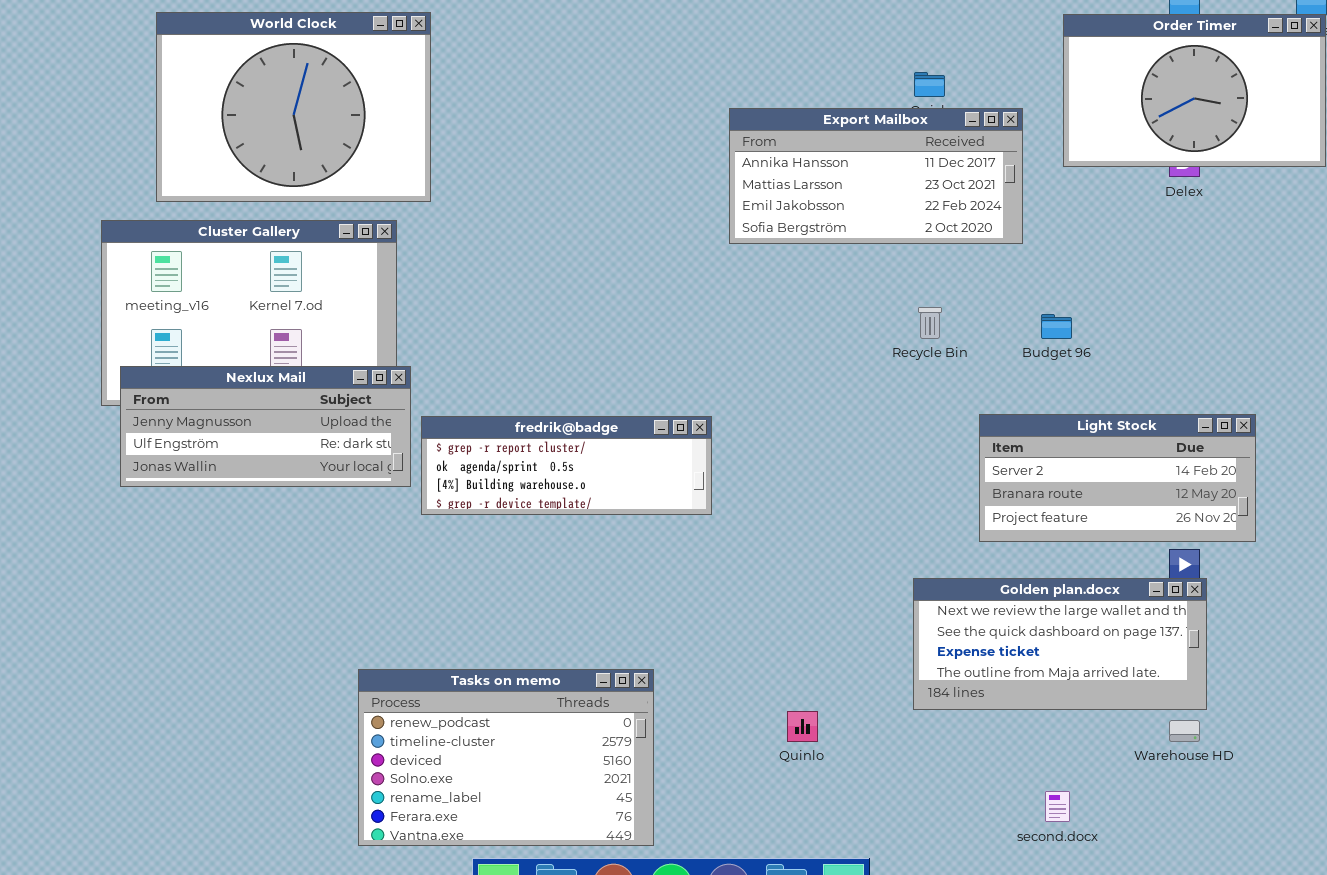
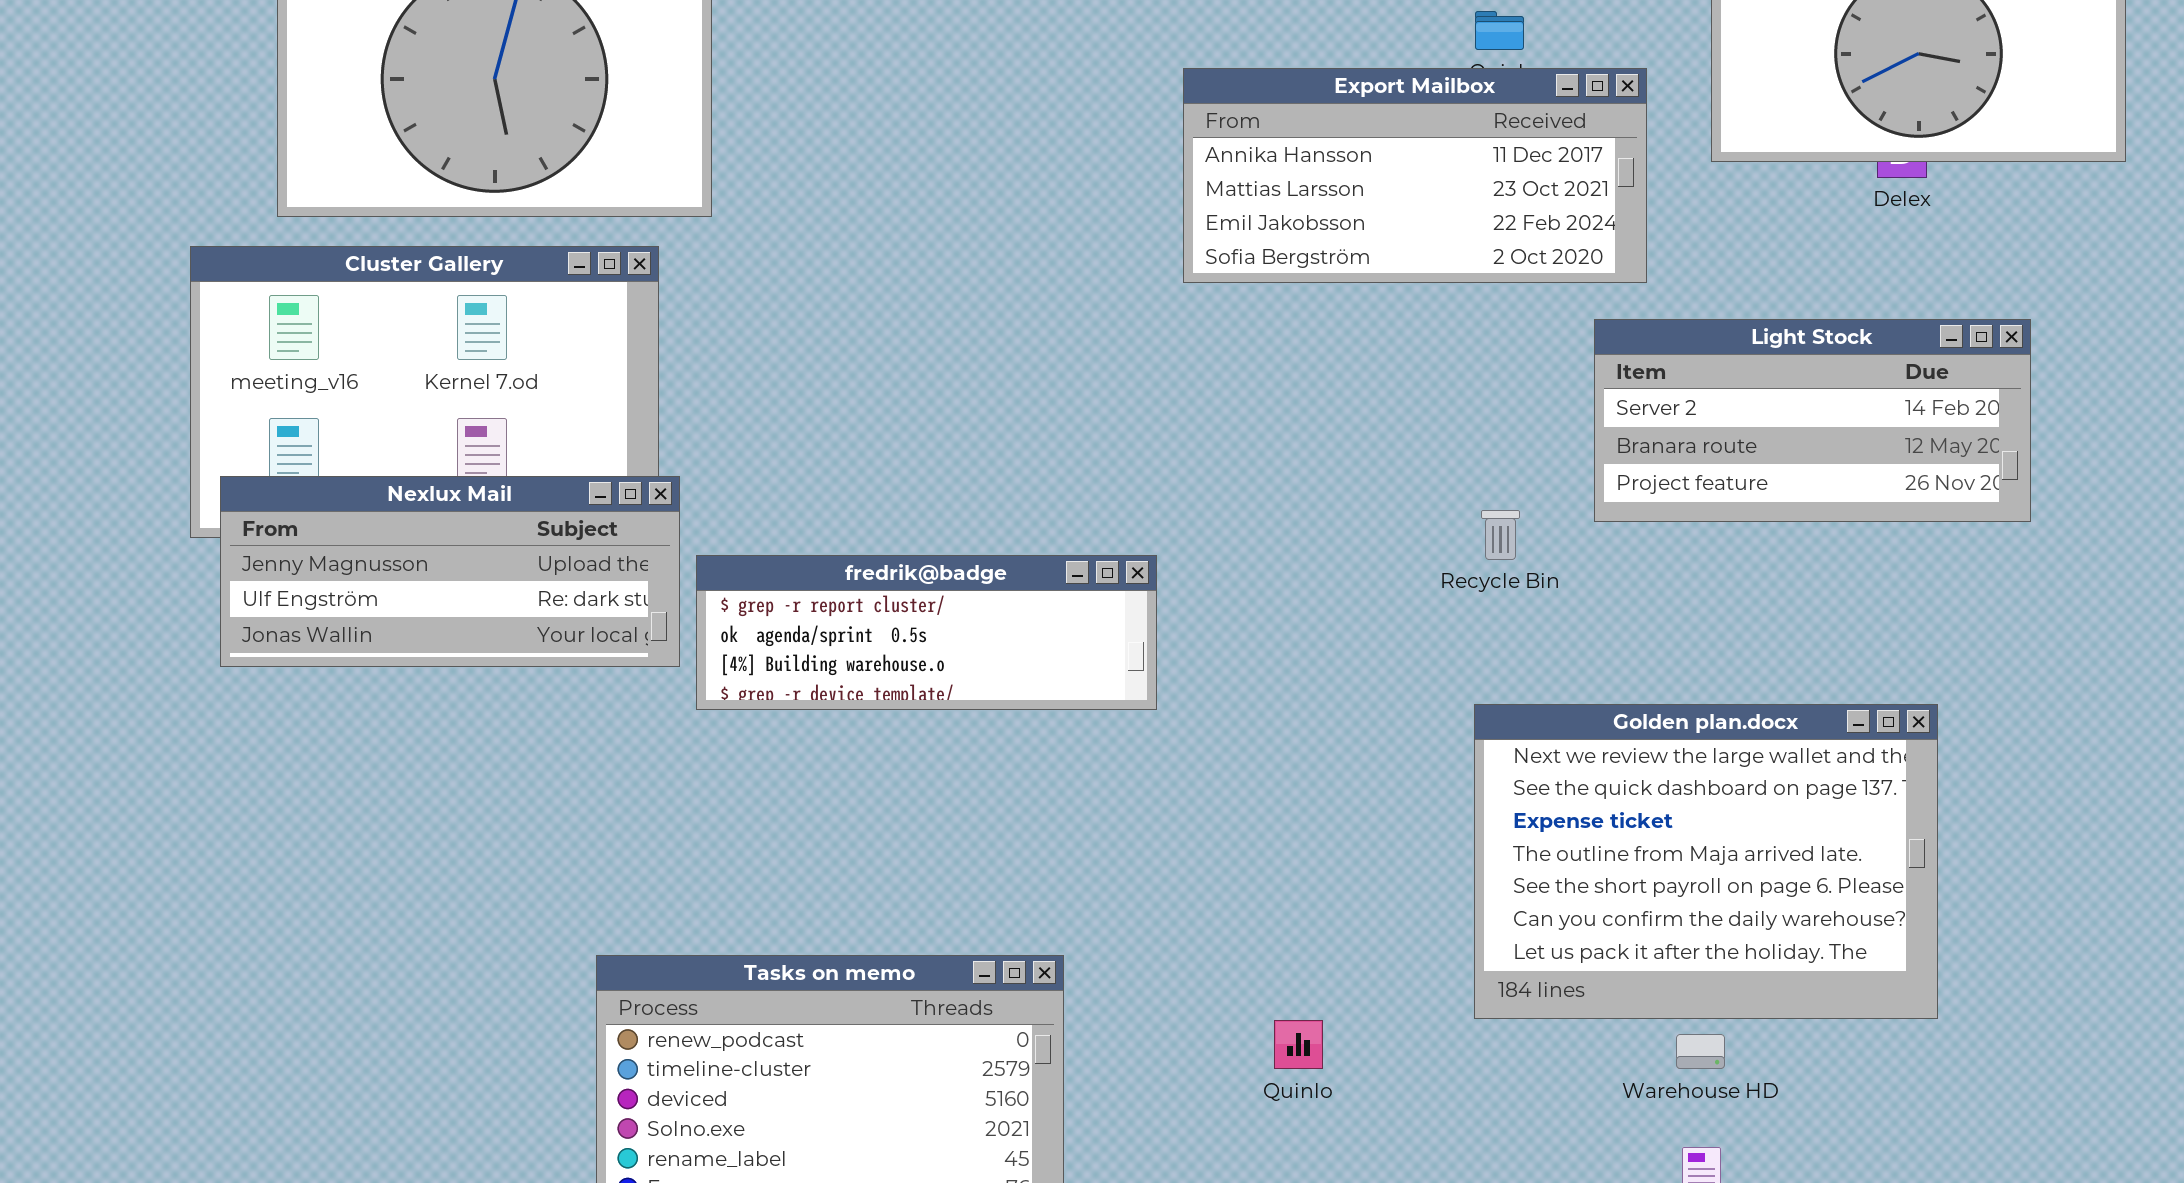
Recycle Bin: [918,307,942,339] -> [1481,510,1520,560], moved
Light Stock: [979,414,1256,542] -> [1594,319,2031,522], moved
Golden plan.docx: [913,578,1207,710] -> [1474,704,1938,1019], resized
Warehouse HD: [1169,720,1200,742] -> [1676,1034,1725,1069], moved

